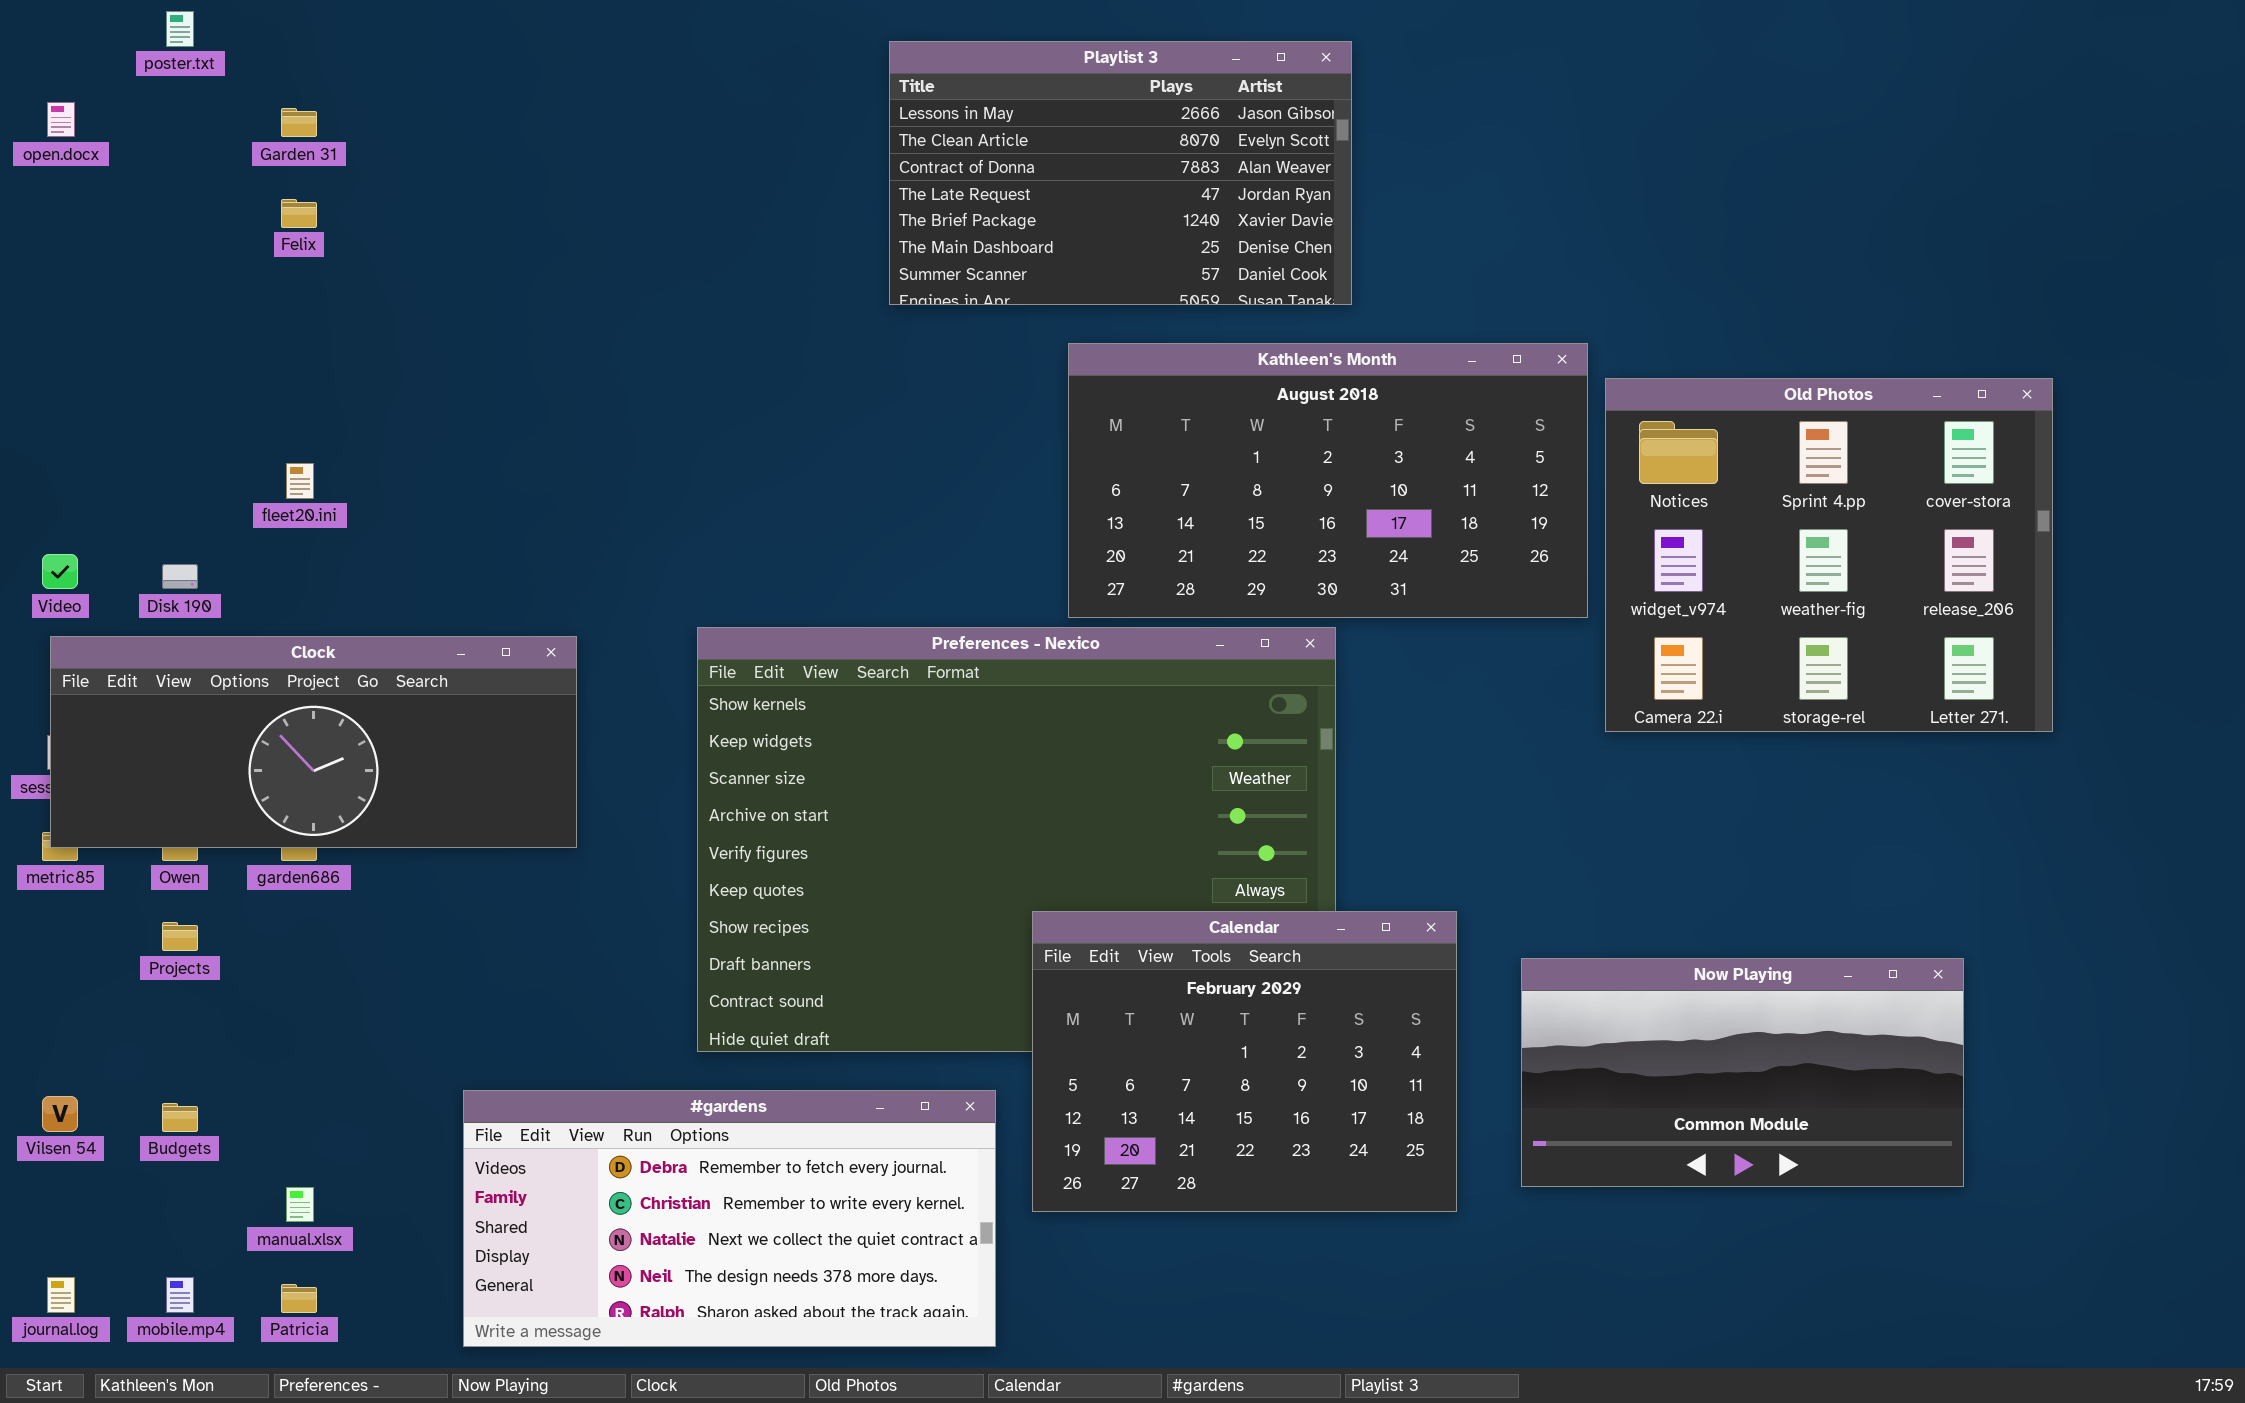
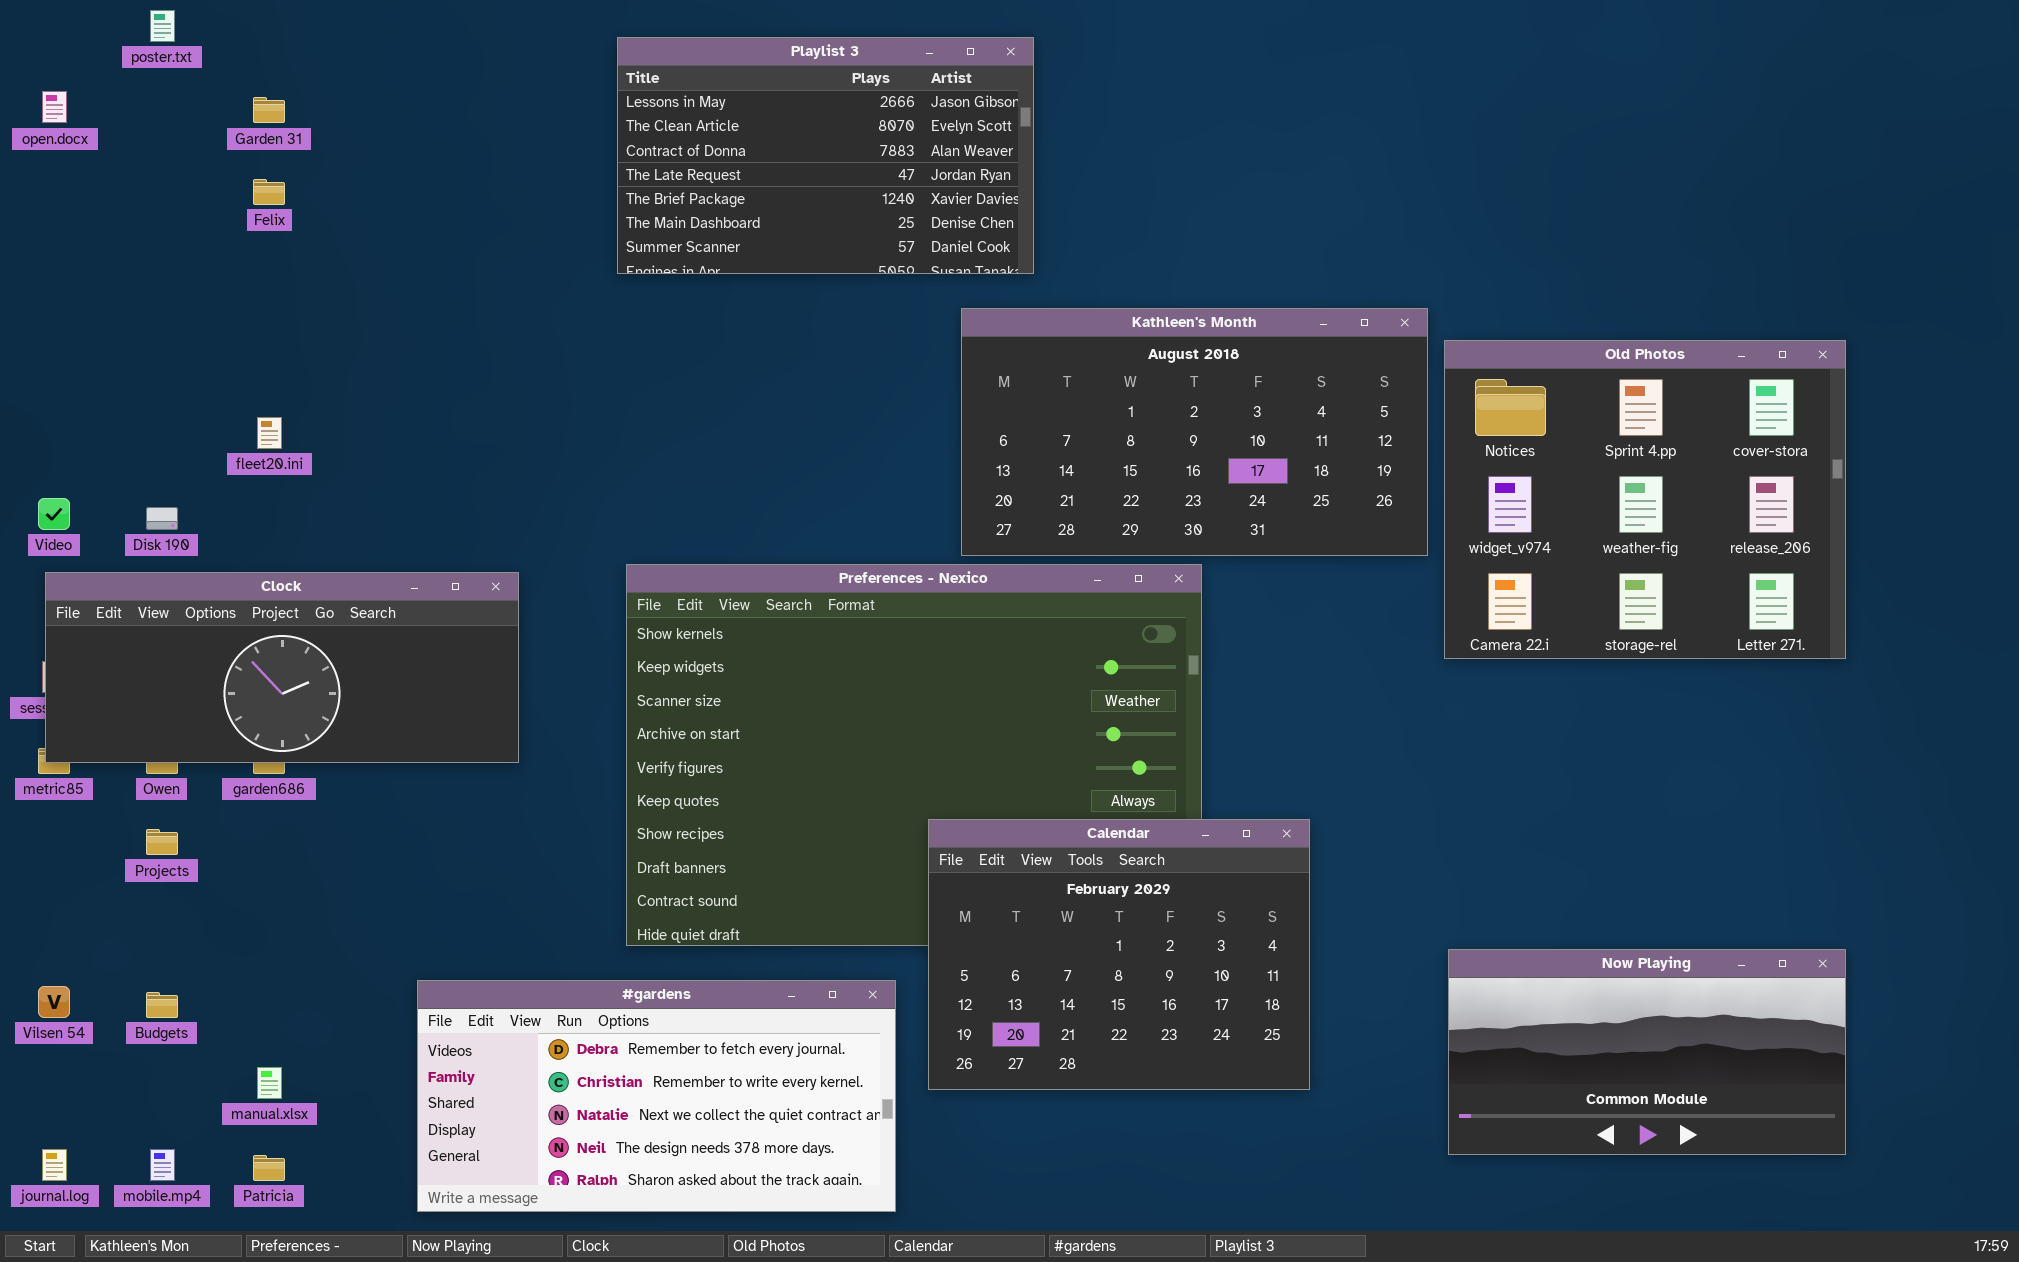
Playlist 3: [889,41,1352,305] -> [617,37,1034,274], moved
Now Playing: [1521,958,1964,1187] -> [1448,949,1846,1155], moved

